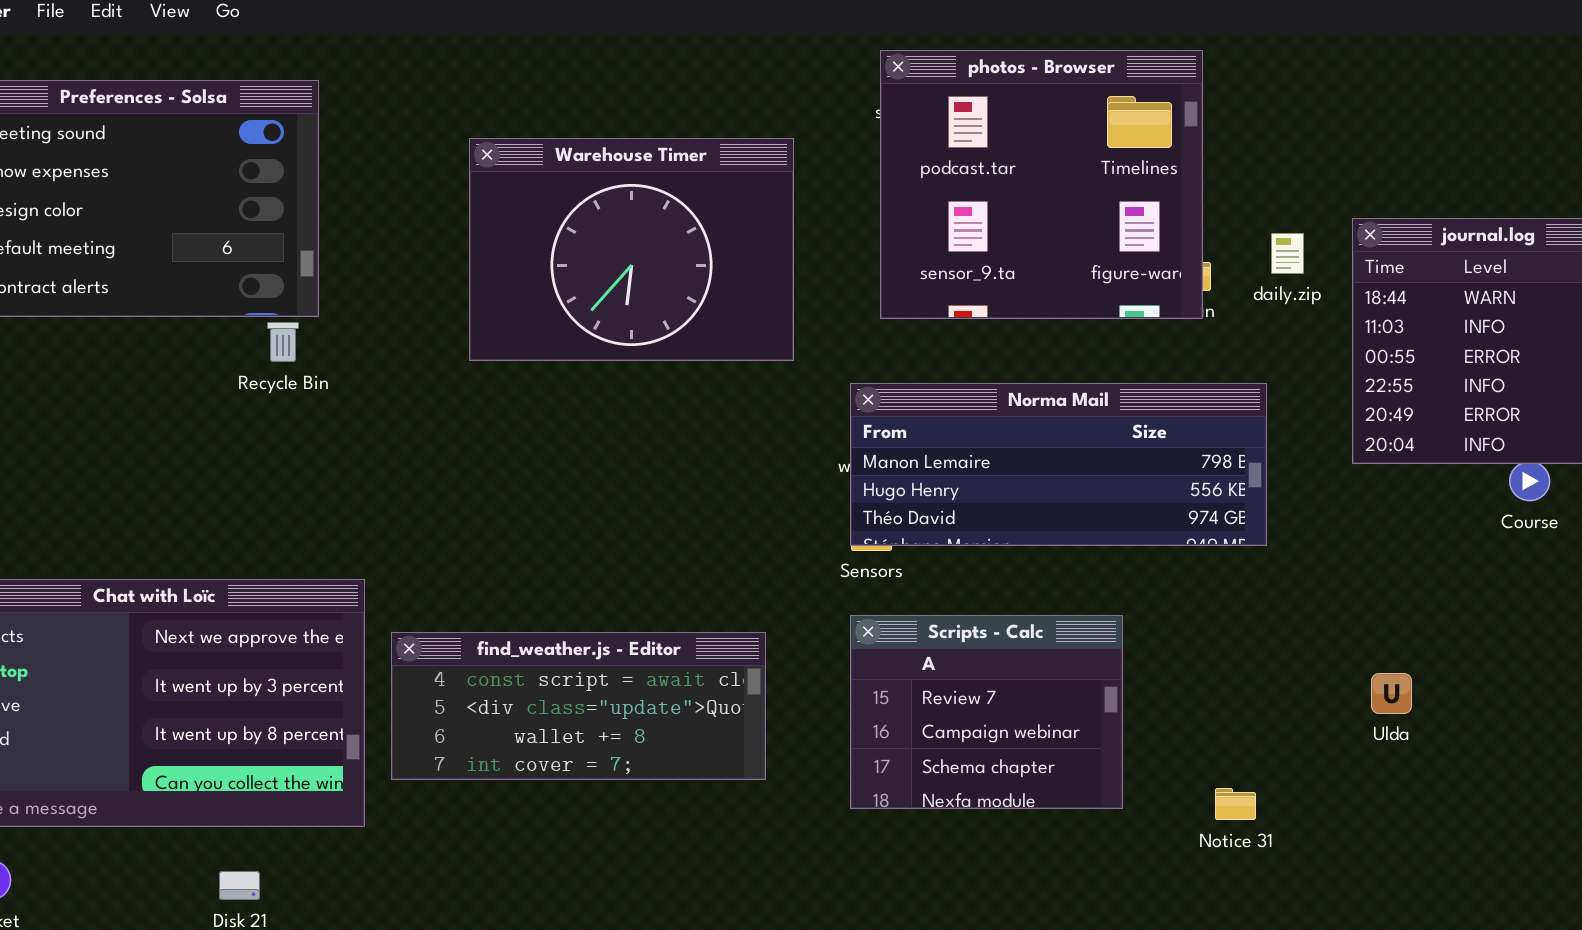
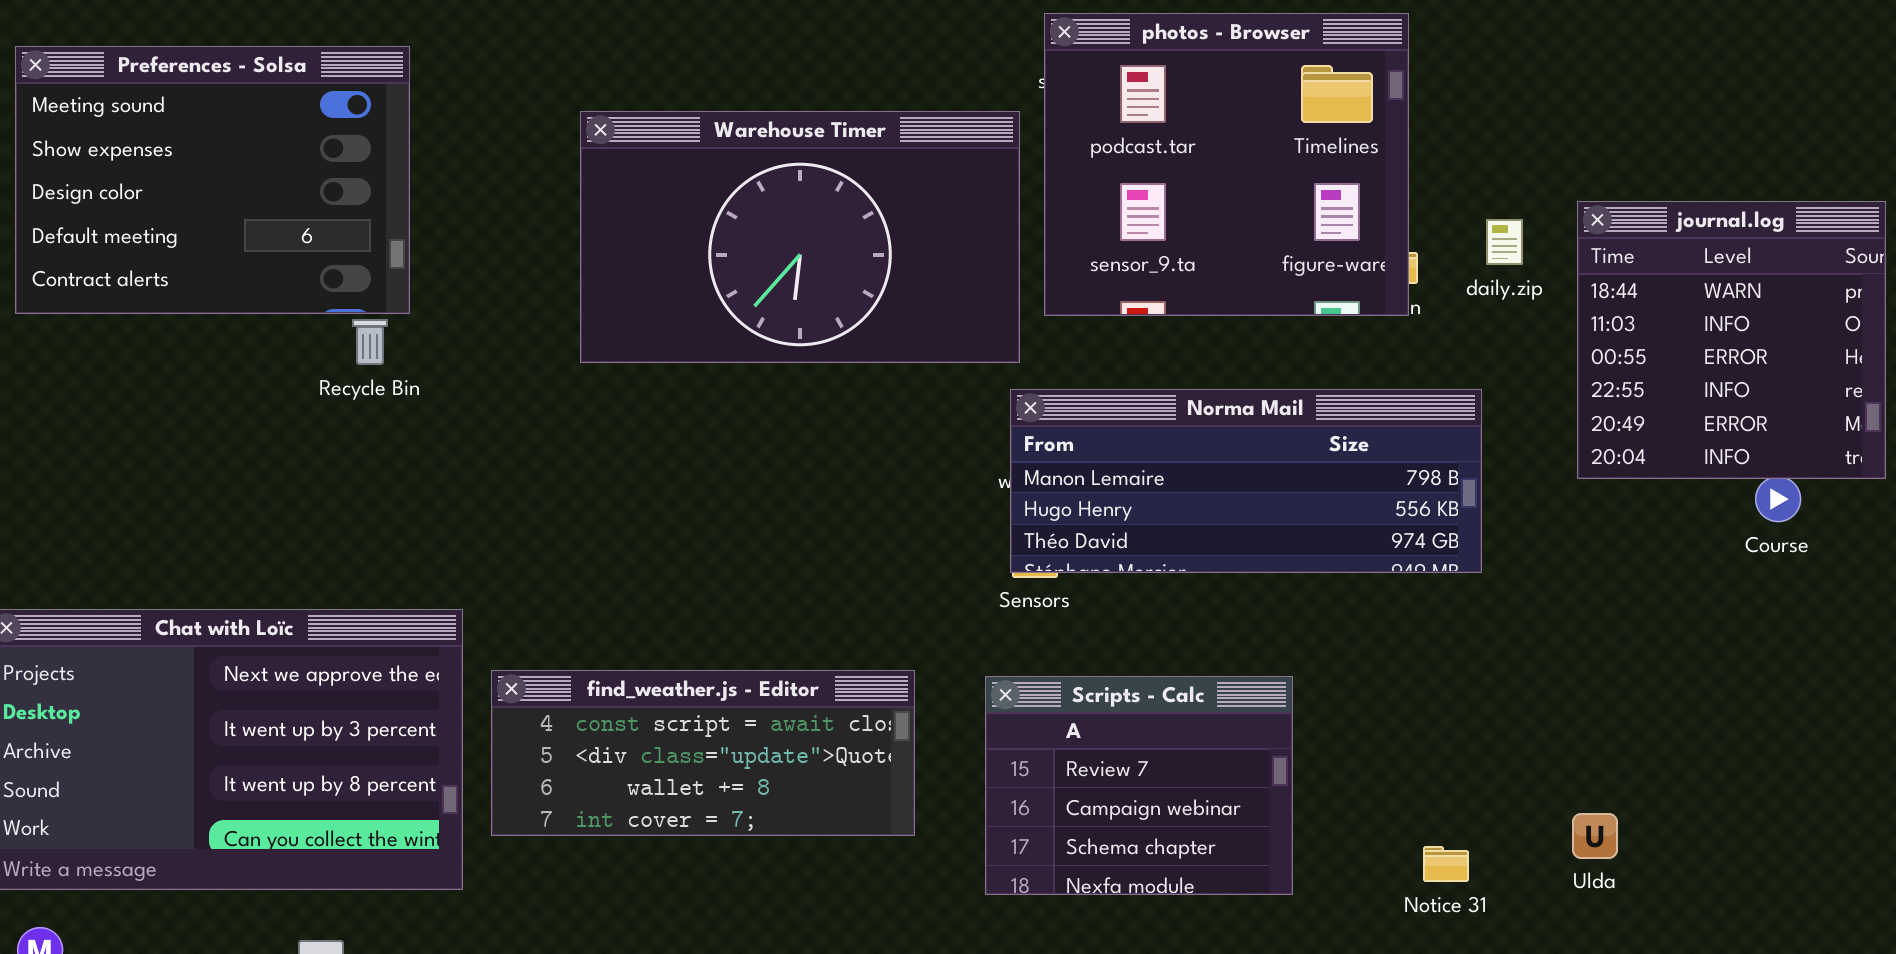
Warehouse Timer: [469,138,794,361] -> [580,111,1020,363], resized
Scripts - Calc: [850,615,1123,809] -> [985,676,1293,895], moved
Ulda: [1371,673,1412,714] -> [1572,813,1618,859], moved

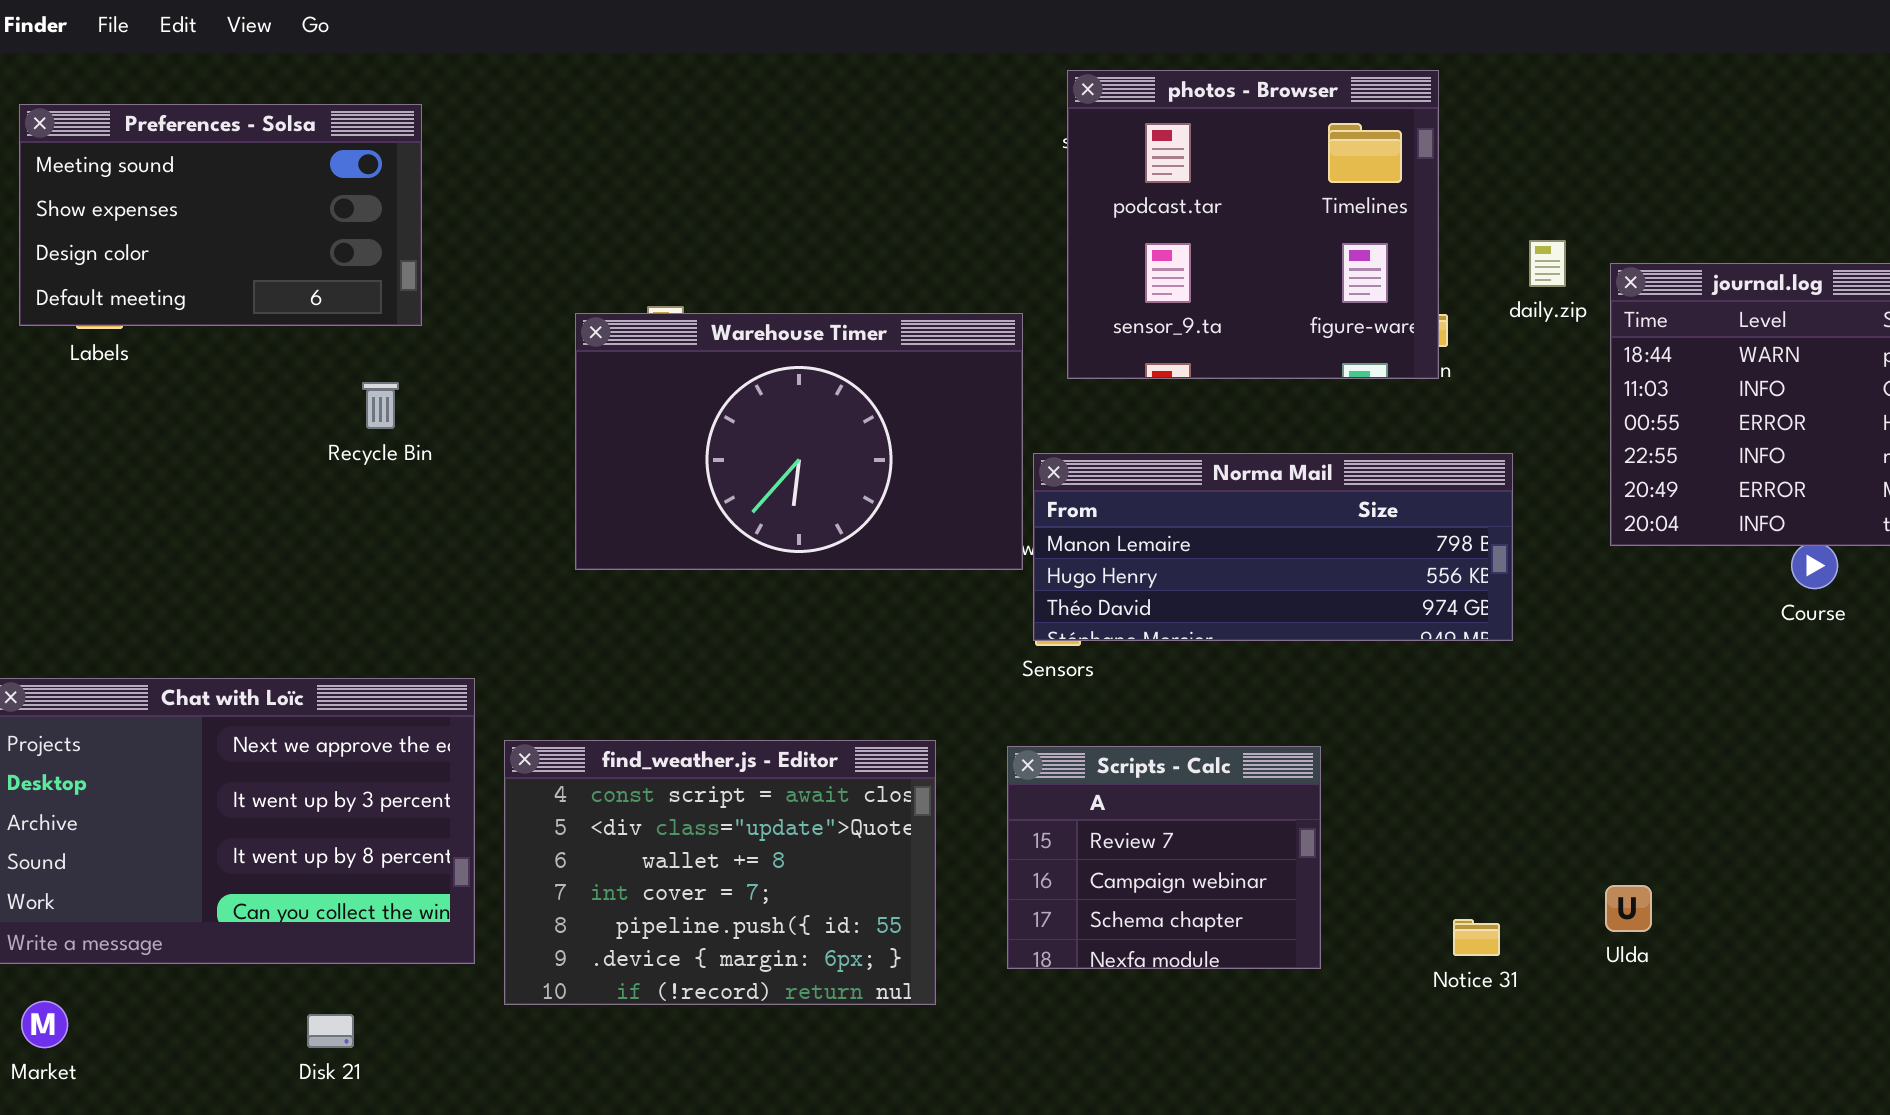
Preferences - Solsa: [15,46,410,314] -> [19,104,422,326], resized
Warehouse Timer: [580,111,1020,363] -> [575,313,1023,570], moved
daily.zip: [1486,219,1523,265] -> [1529,240,1566,287], moved
find_weather.js - Editor: [491,670,915,836] -> [504,740,936,1005], resized

